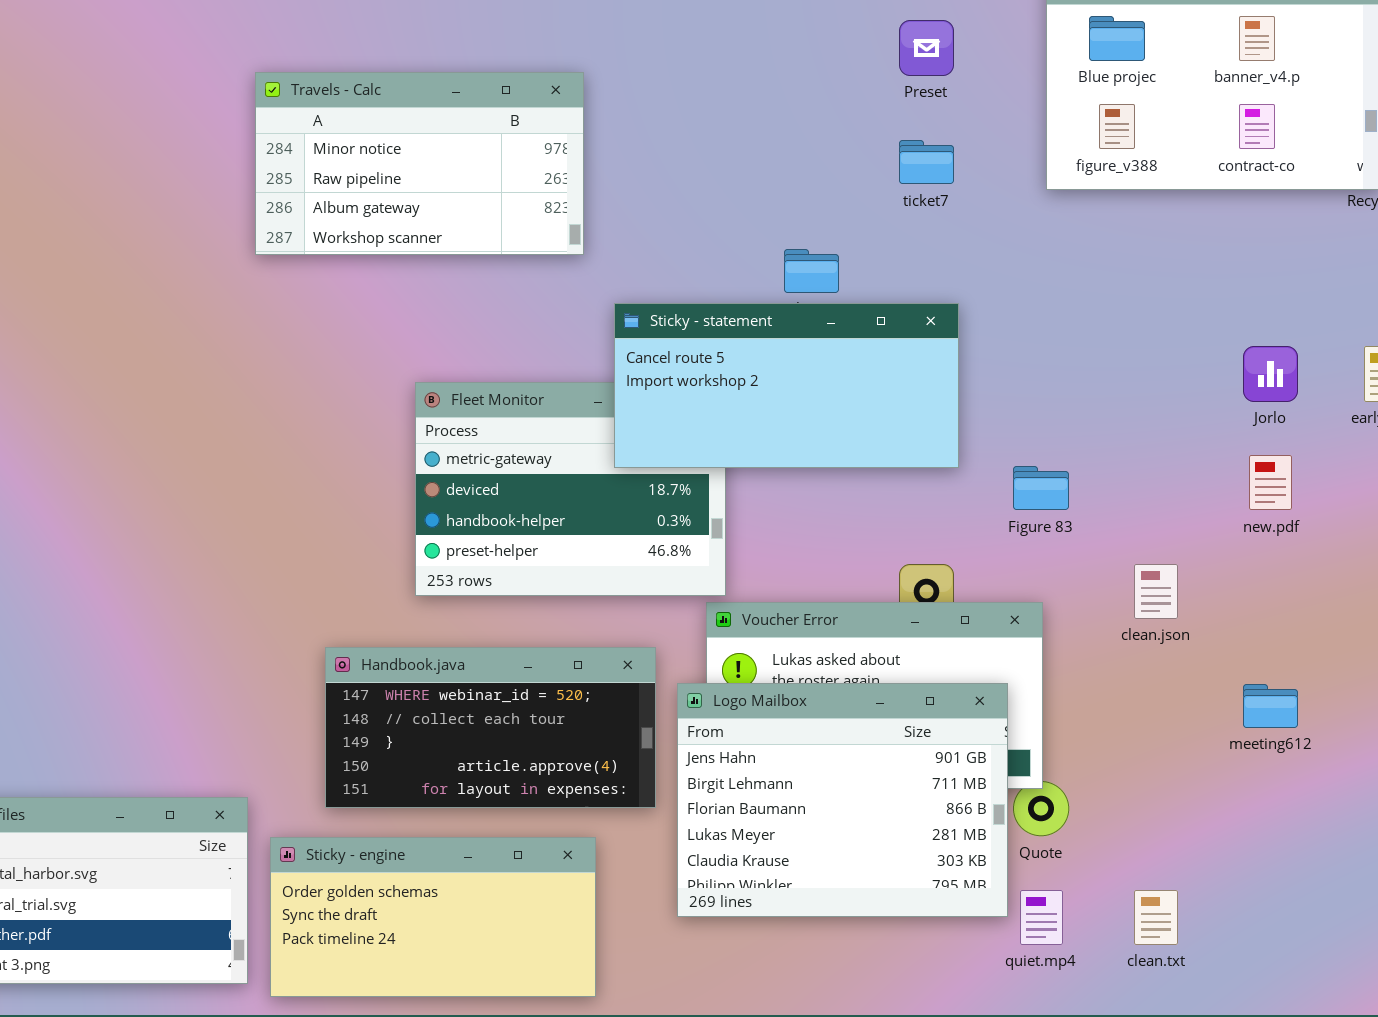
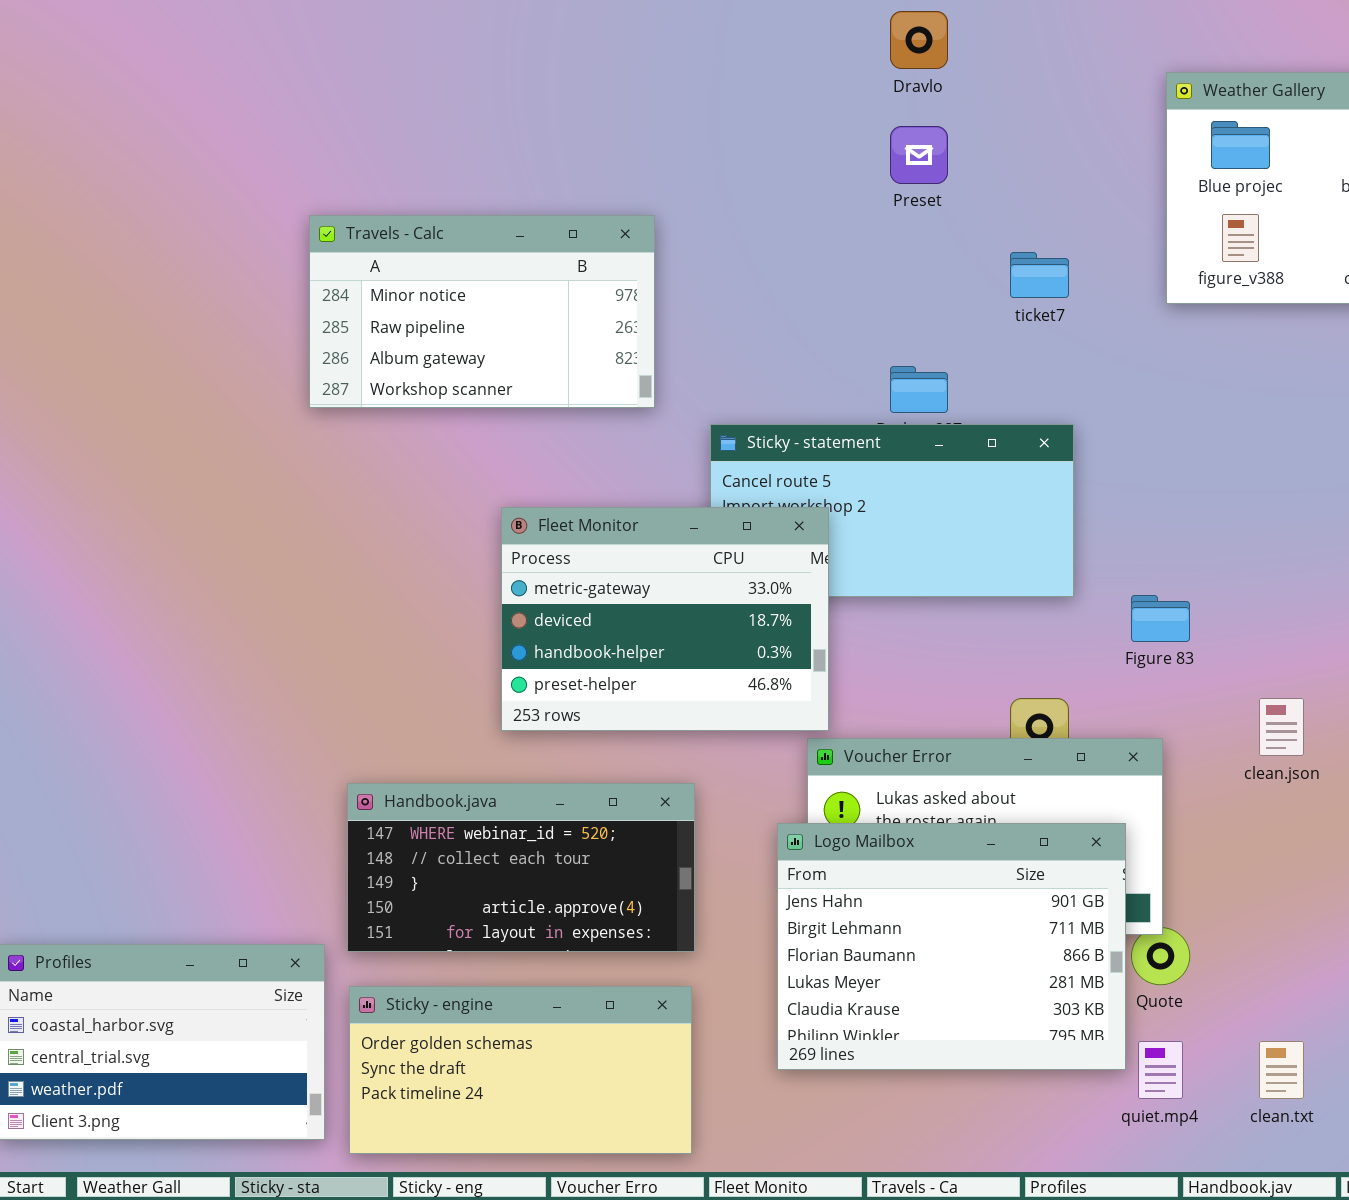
Preset: [899,20,954,76] -> [890,126,948,184], moved
Travels - Calc: [255,72,584,255] -> [309,215,655,408], moved
Fleet Monitor: [415,382,726,596] -> [501,507,829,731], raised
Handbook.java: [325,647,656,808] -> [347,783,695,952], moved

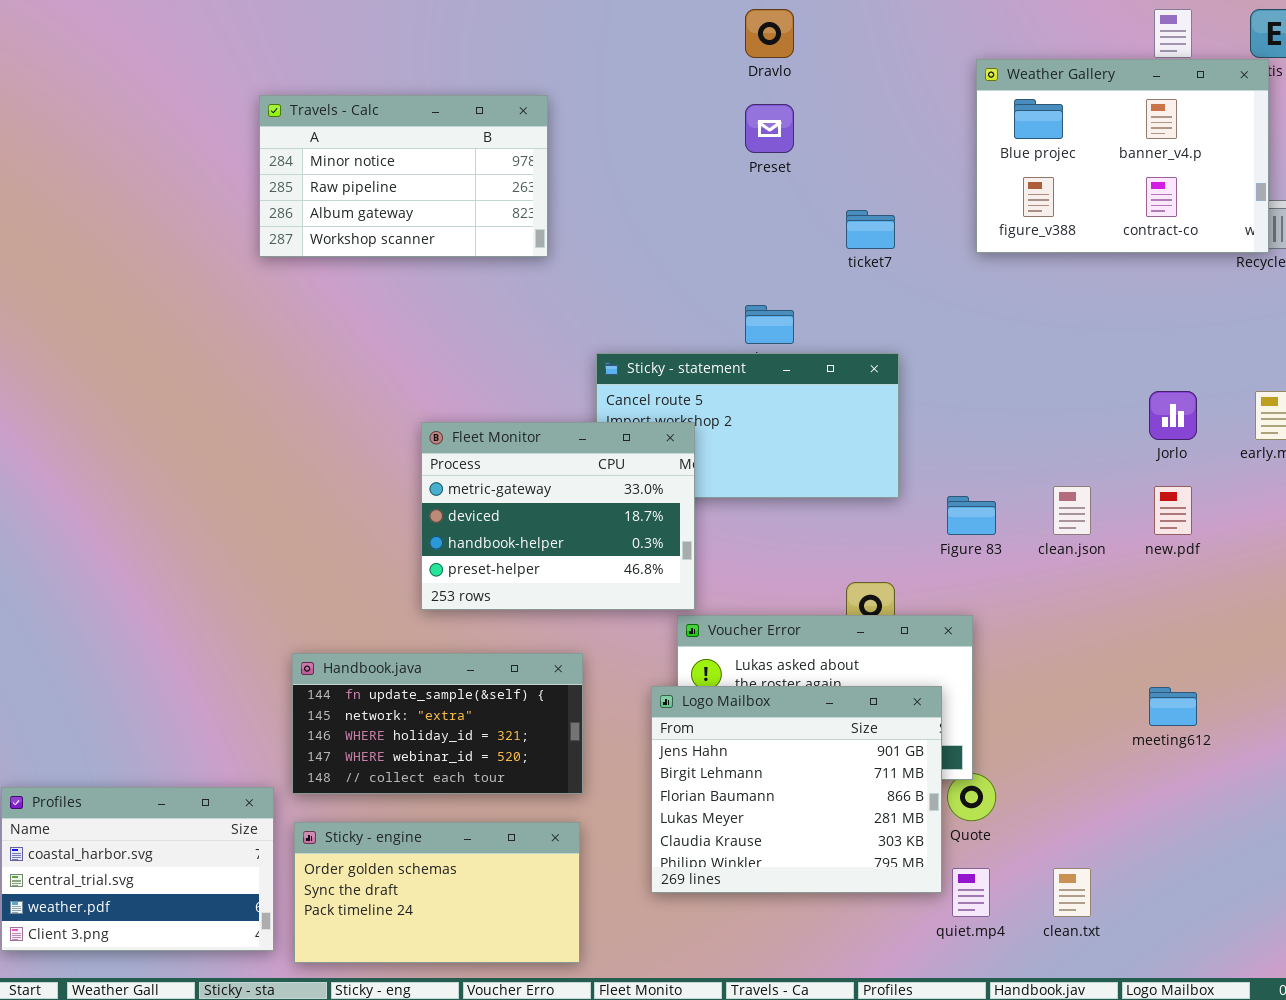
Travels - Calc: [309,215,655,408] -> [259,95,548,257], moved
clean.json: [1259,698,1304,756] -> [1053,486,1091,535], moved
Handbook.java: [347,783,695,952] -> [292,653,583,794], scrolled up 3 rows

